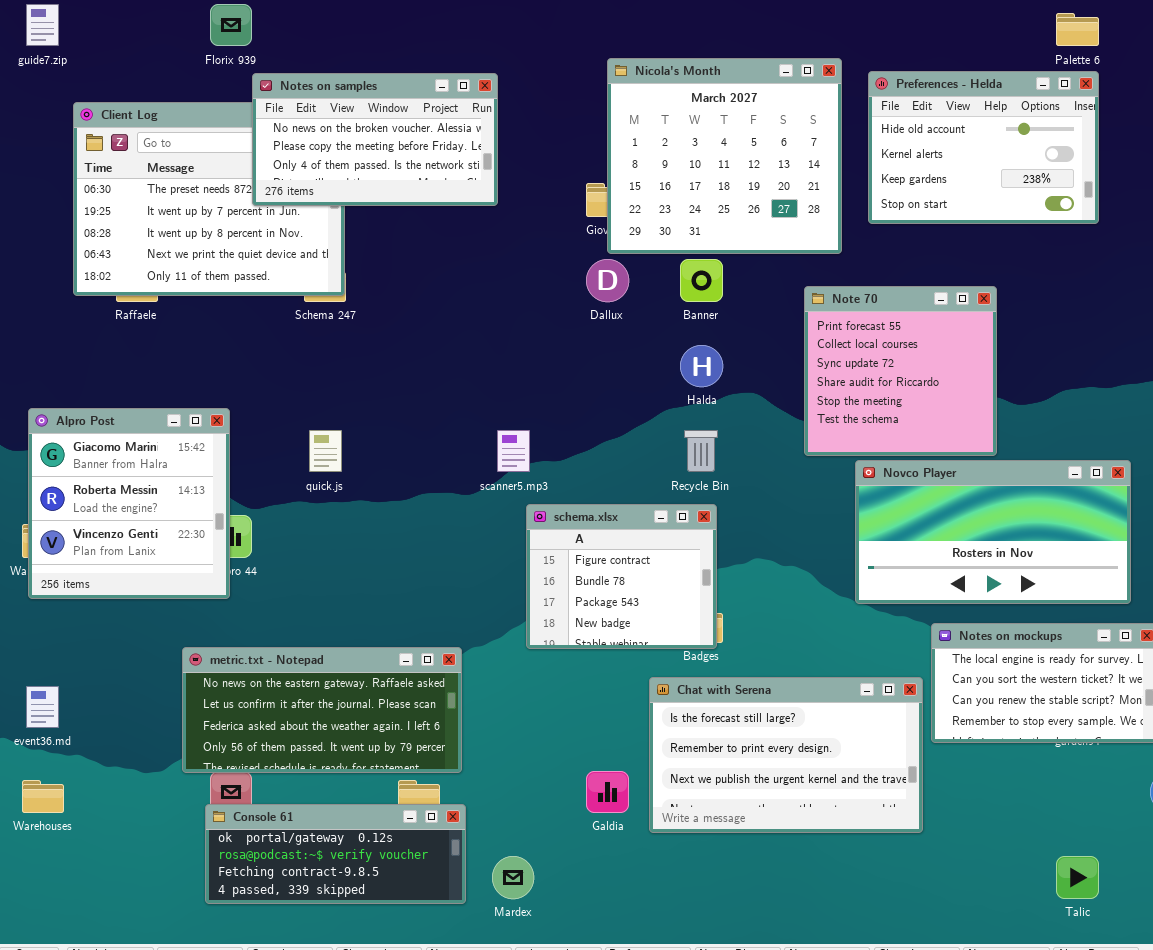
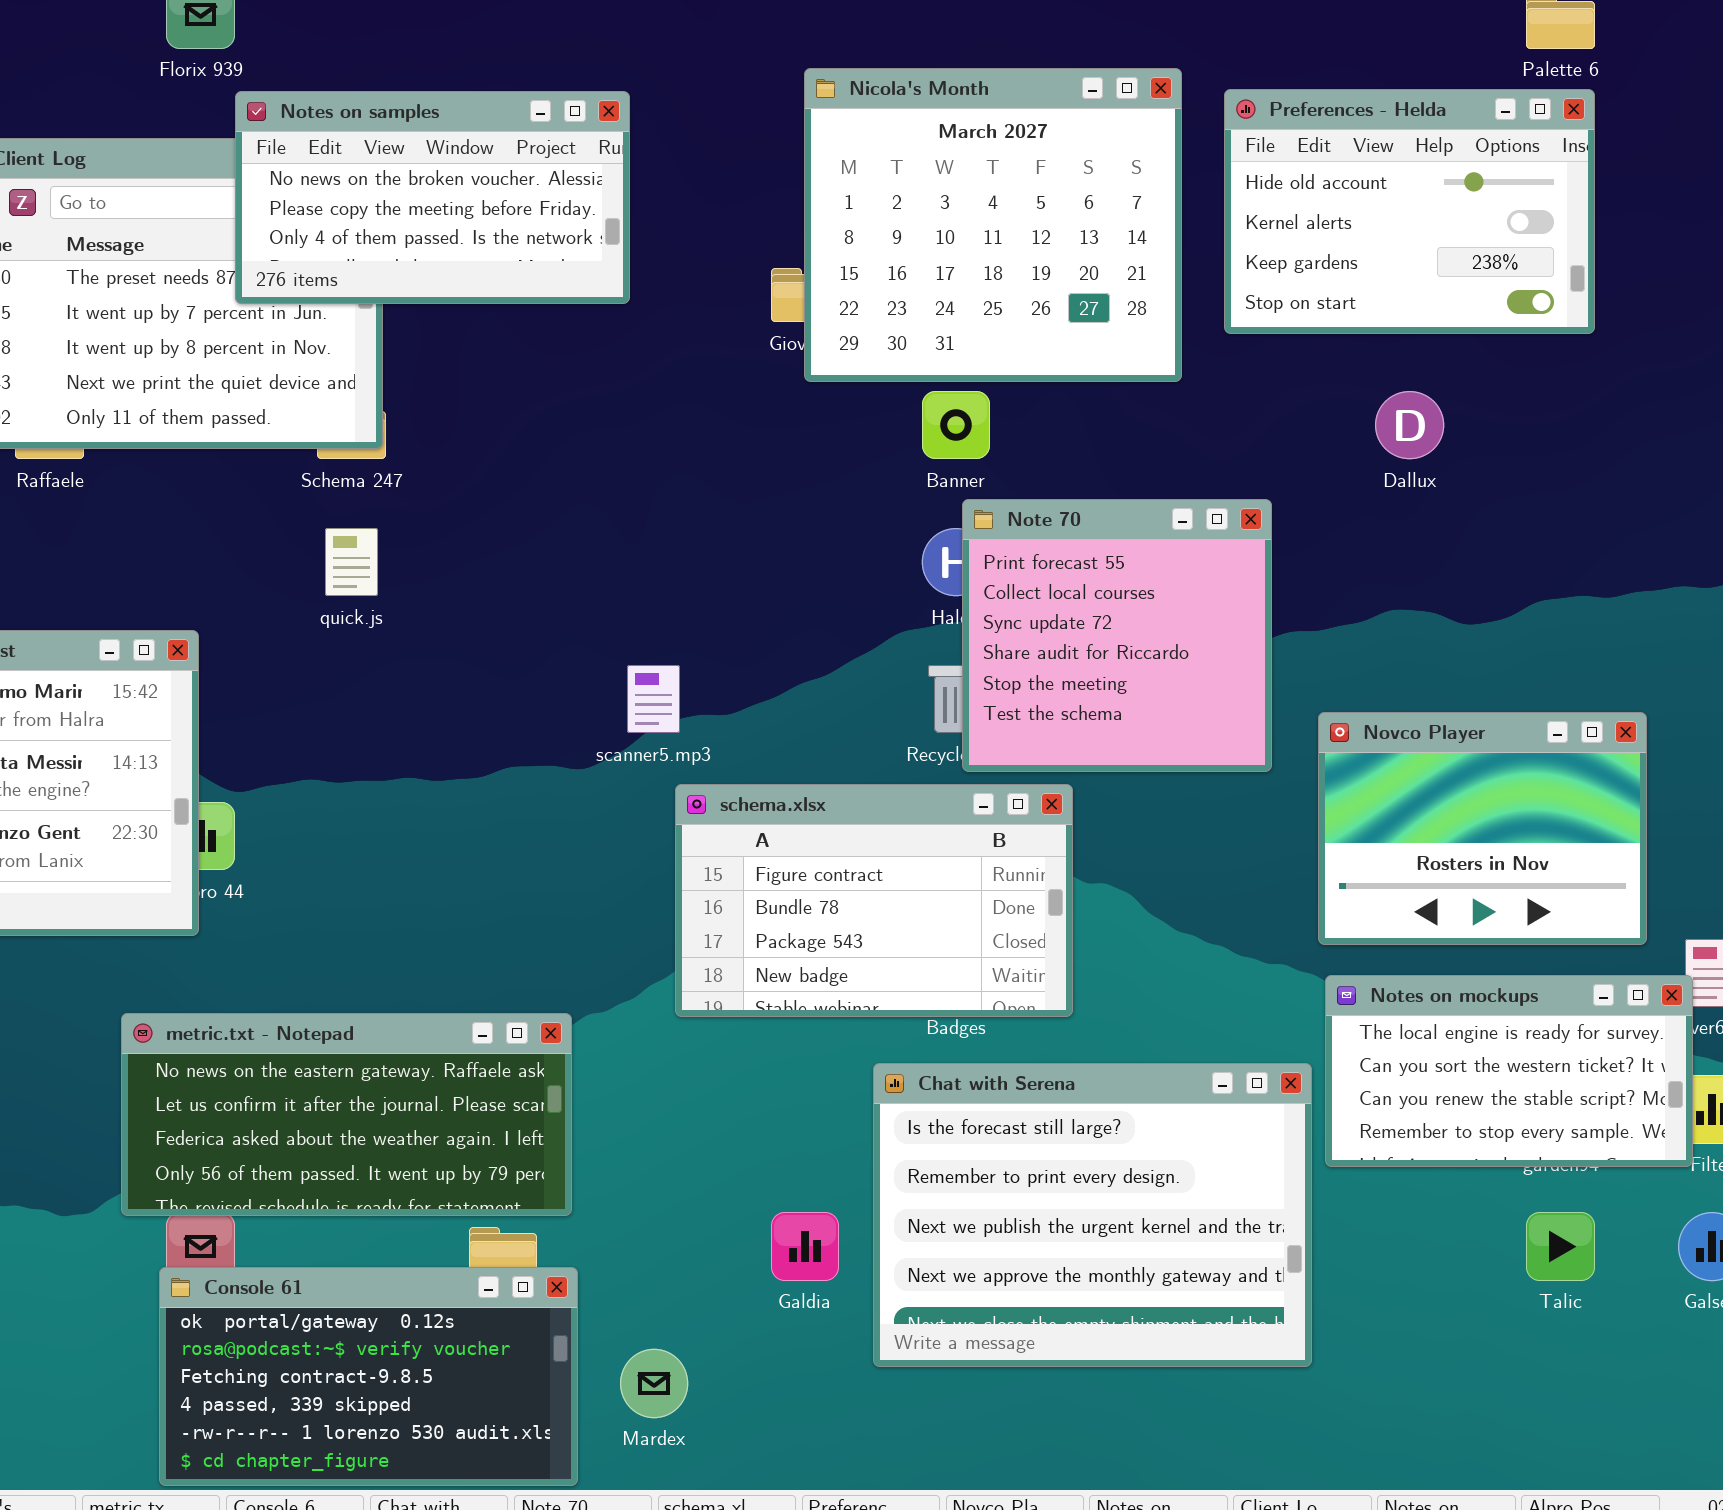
Dallux: [586,259,629,302] -> [1375,391,1444,459], moved
Note 70: [804,286,997,456] -> [962,499,1272,772], moved
quick.js: [309,430,342,472] -> [325,528,378,596], moved
Novco Player: [855,460,1131,604] -> [1318,712,1647,945], resized
schema.xlsx: [526,504,717,649] -> [675,784,1073,1017], resized
Chat with Serena: [649,677,923,833] -> [873,1063,1312,1367], resized
Console 61: [205,804,466,904] -> [159,1267,578,1486], resized
Talic: [1056,856,1099,899] -> [1526,1212,1595,1281], moved

